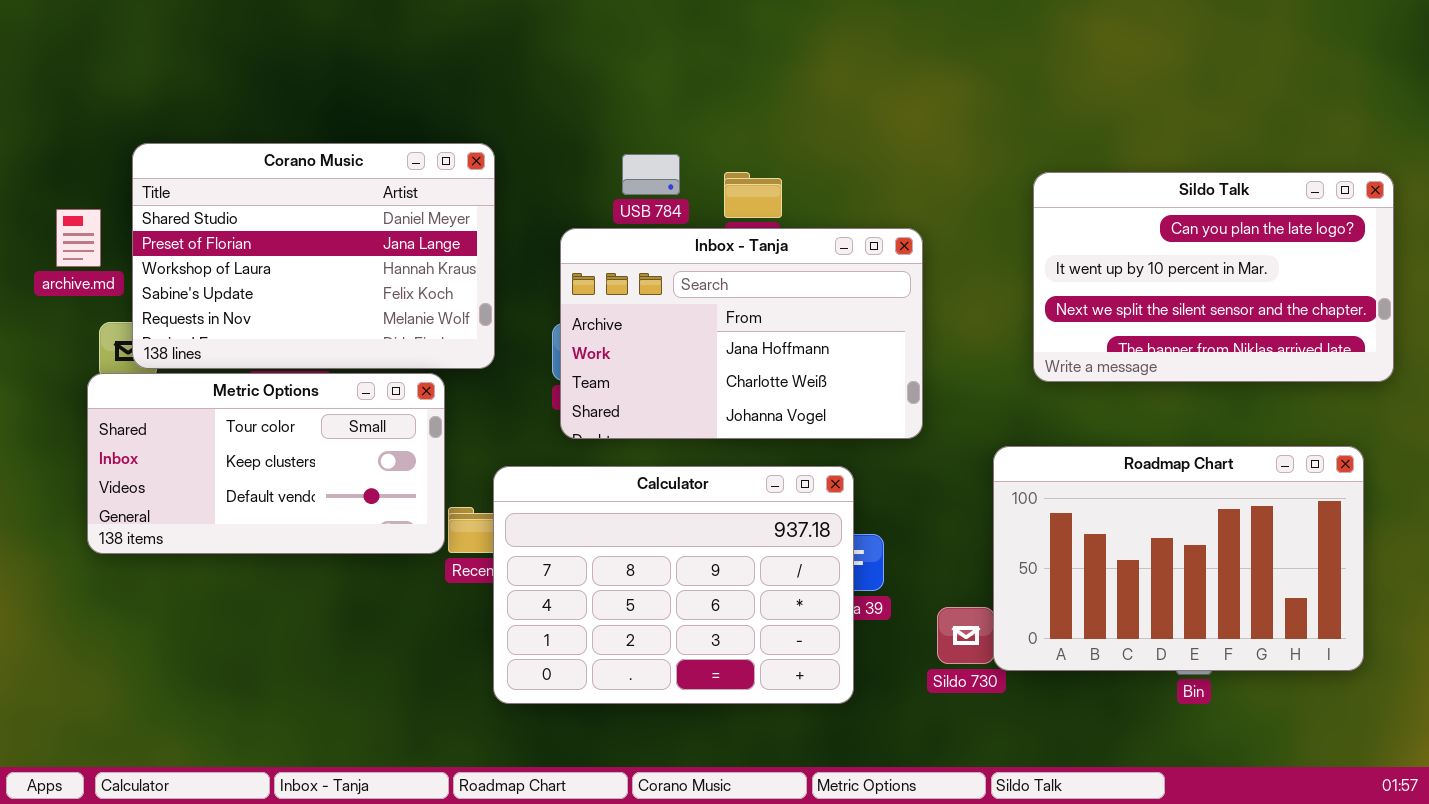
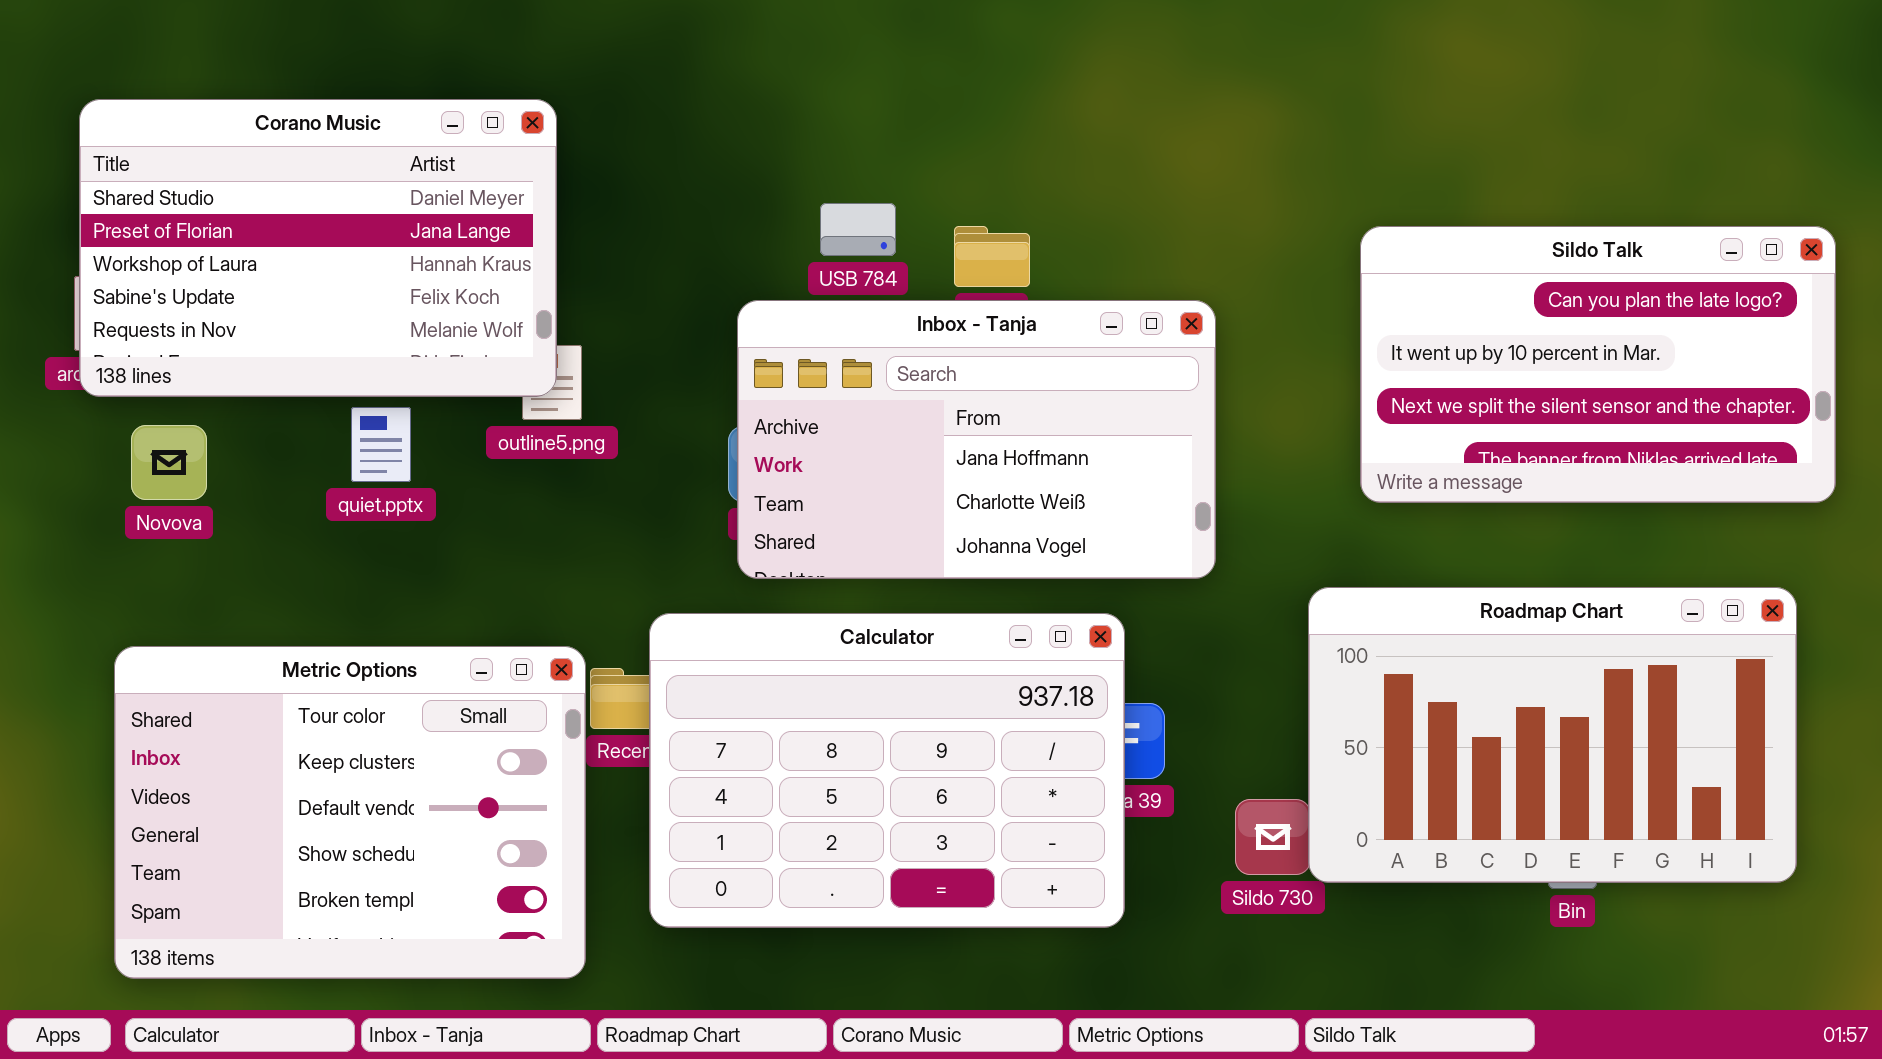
Corano Music: [132,143,495,369] -> [79,99,557,397], moved
Metric Options: [87,373,445,554] -> [114,646,586,979], moved, resized

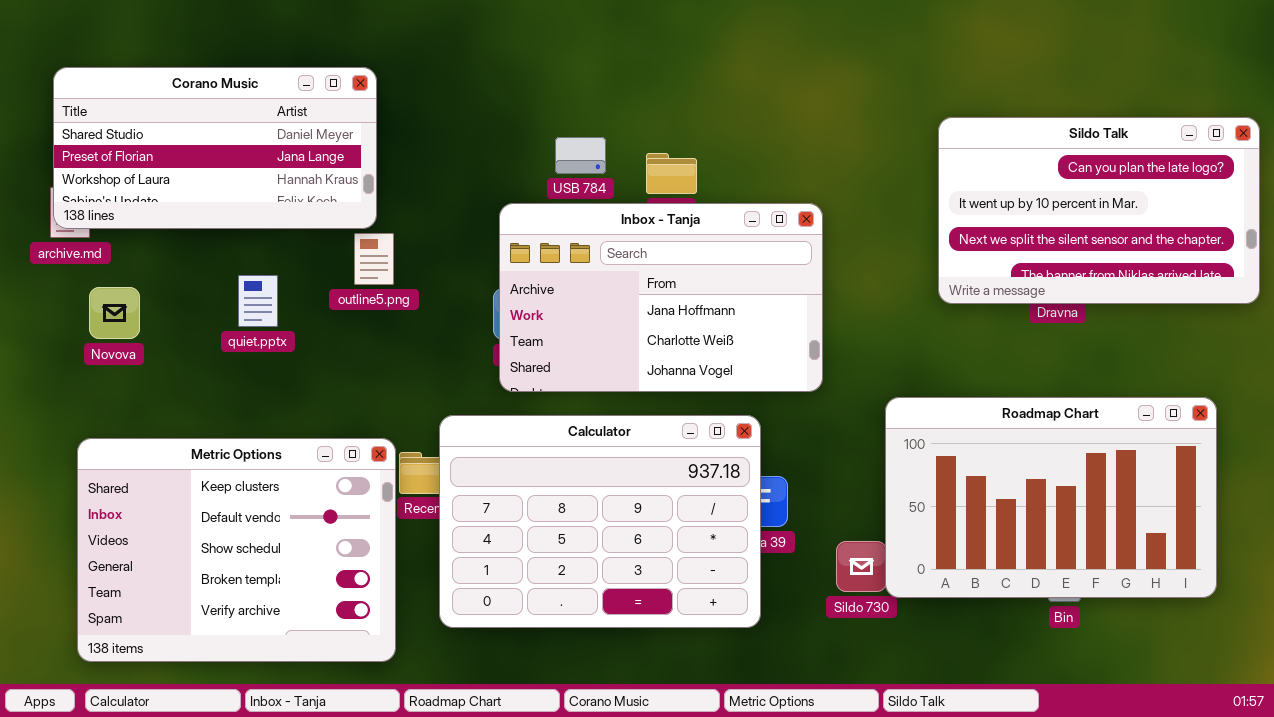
Corano Music: [79,99,557,397] -> [53,67,377,229], resized
Sildo Talk: [1360,226,1836,503] -> [938,117,1260,304], moved
Metric Options: [114,646,586,979] -> [77,438,396,662], scrolled down 1 row

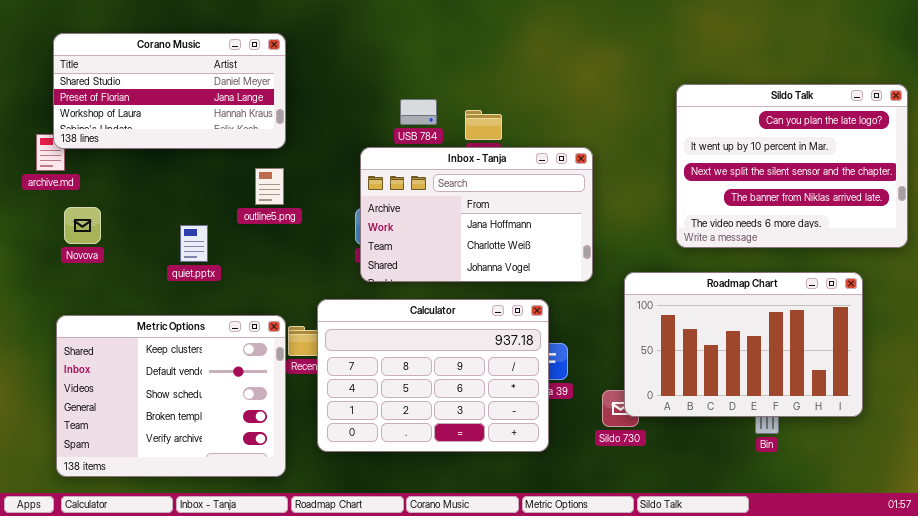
Corano Music: [53,67,377,229] -> [53,33,286,149], moved
Sildo Talk: [938,117,1260,304] -> [676,84,908,248], resized
quiet.pptx: [238,275,278,327] -> [180,225,208,262], moved
Roadmap Chart: [885,397,1217,598] -> [624,272,863,417], moved

